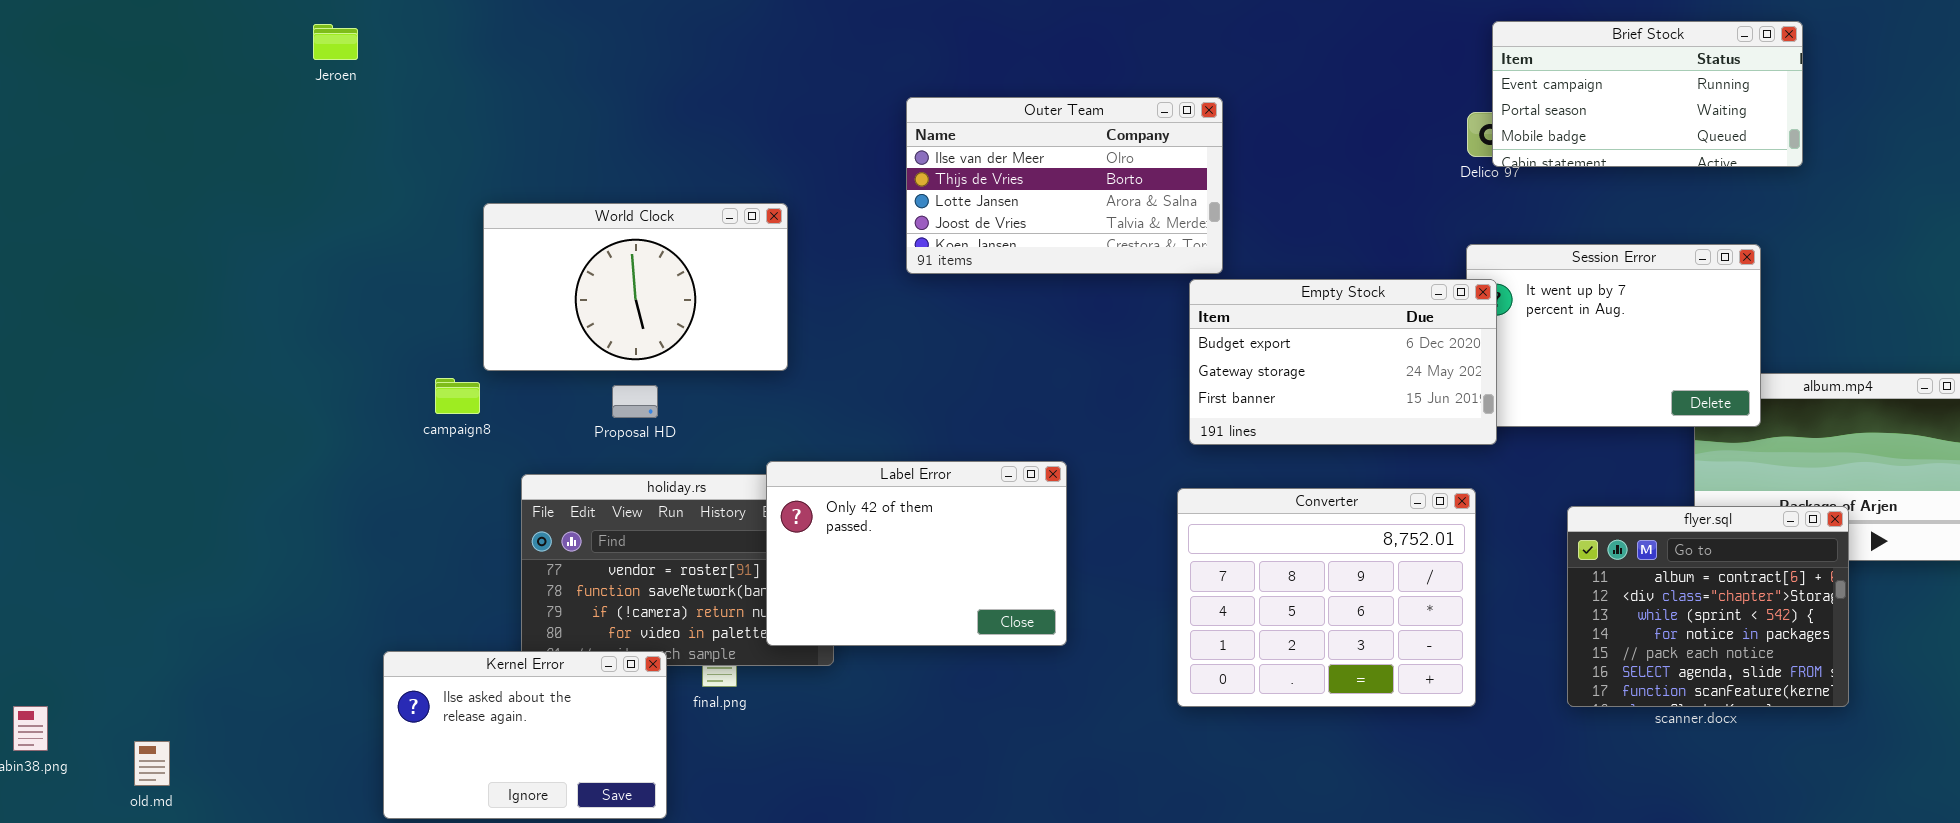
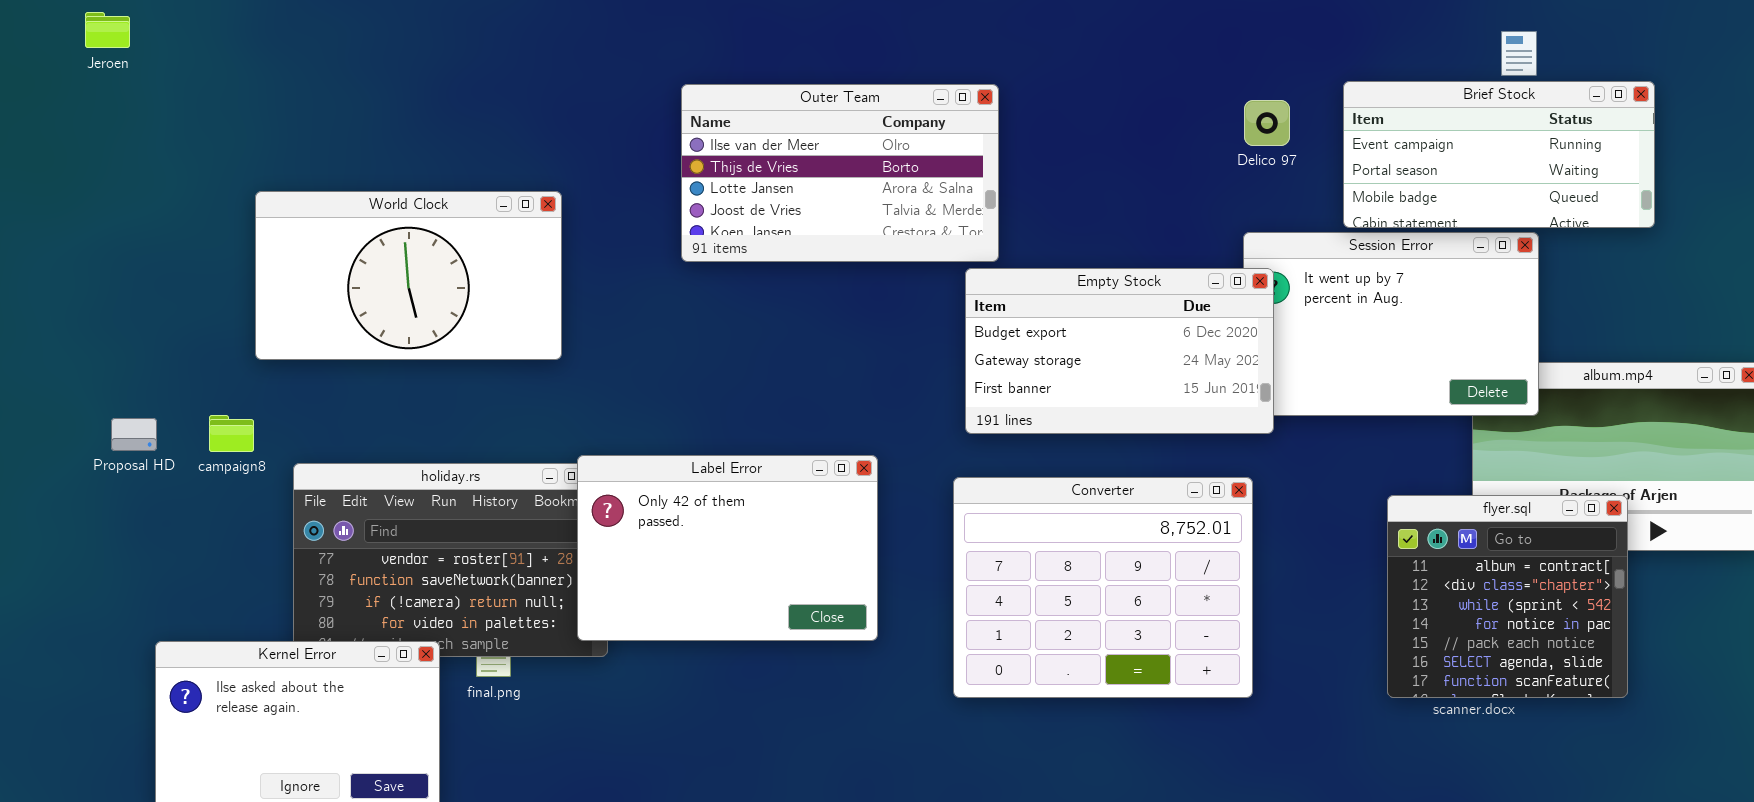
Brief Stock: [1492,21,1803,167] -> [1343,81,1655,228], moved
campaign8: [435,378,480,414] -> [209,415,254,452], moved
Proposal HD: [612,385,658,418] -> [111,418,157,451], moved
Label Error: [766,461,1067,646] -> [577,455,878,641], moved
flyer.sql: [1567,506,1849,707] -> [1387,495,1628,698], resized

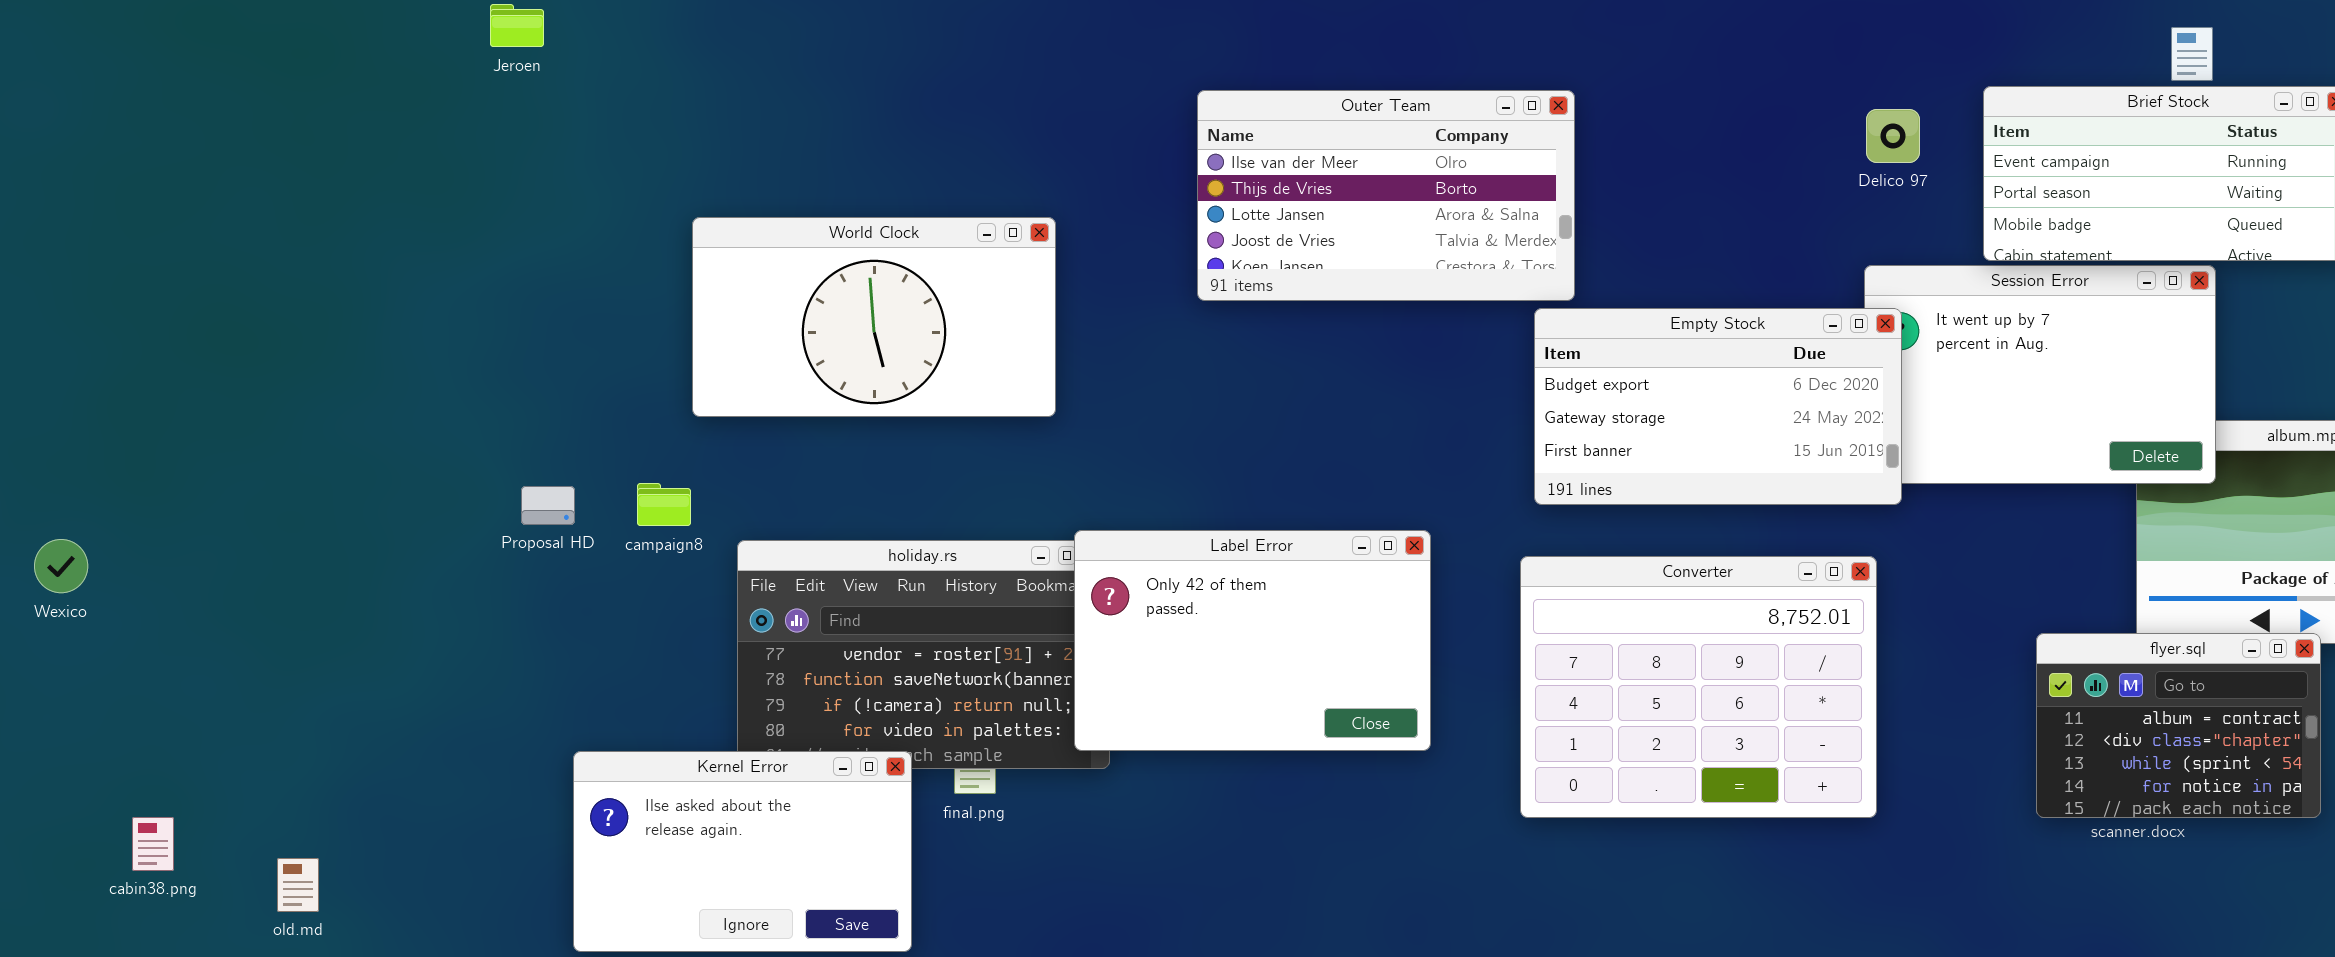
flyer.sql: [1387,495,1628,698] -> [2036,633,2321,818], resized

